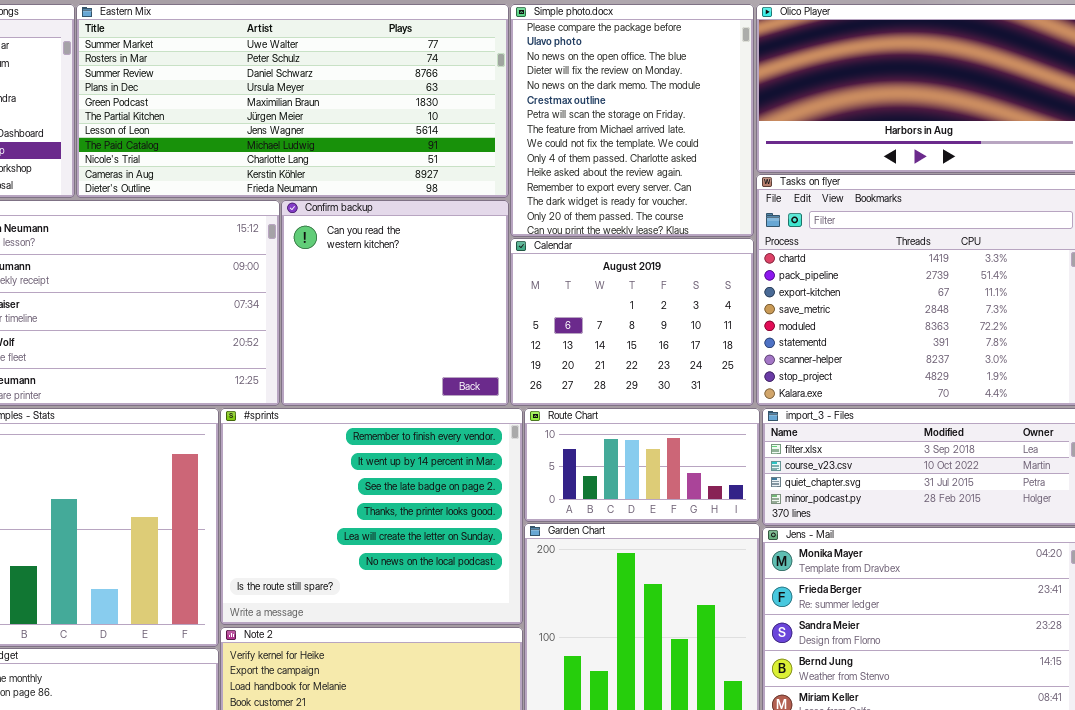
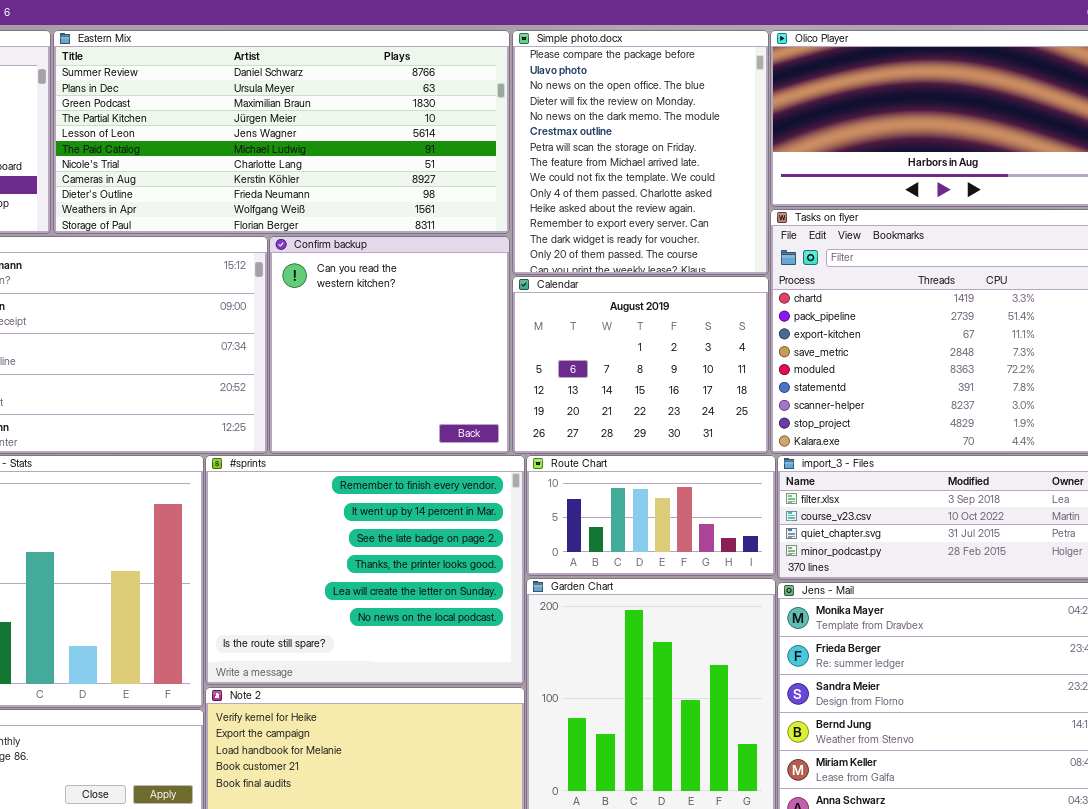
Eastern Mix: [76,4,509,198] -> [53,30,510,234], scrolled down 2 rows

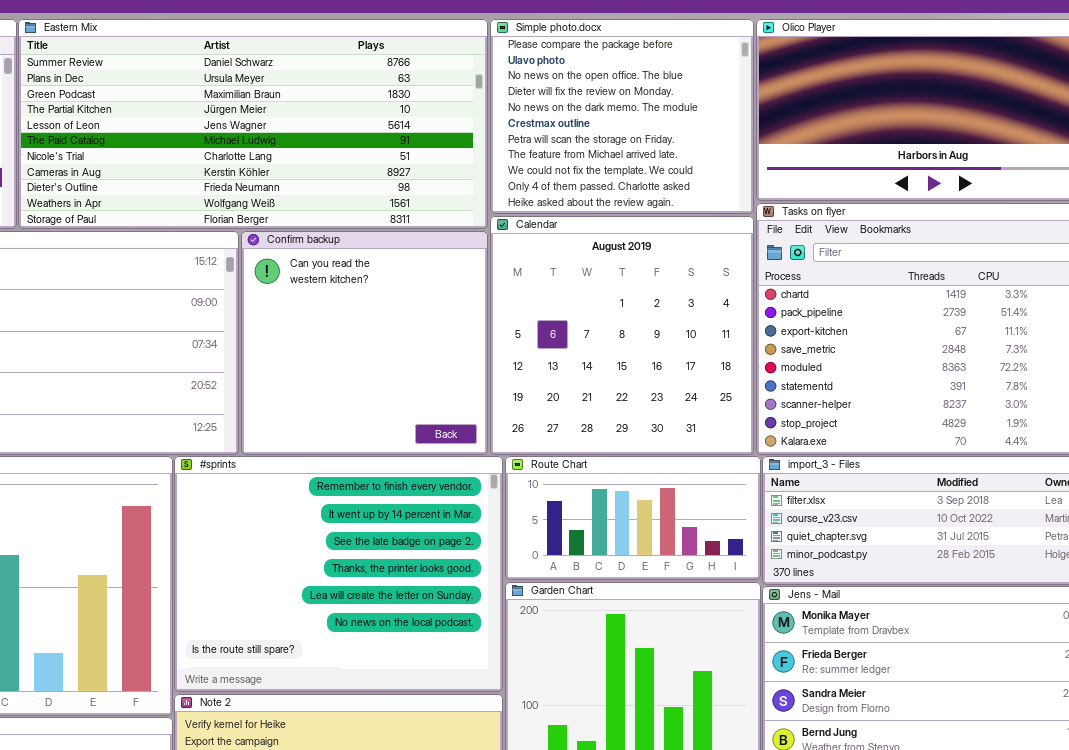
Simple photo.docx: [512,30,769,275] -> [490,19,754,214], resized
Calendar: [512,276,769,454] -> [490,216,754,455], resized

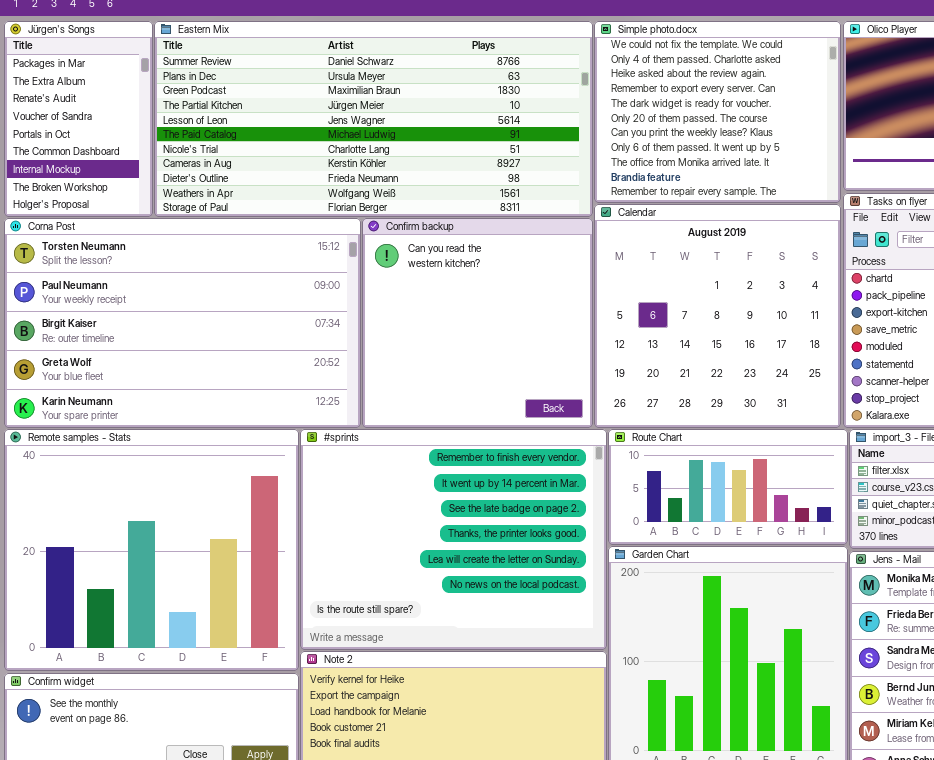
Simple photo.docx: [490,19,754,214] -> [594,21,841,203], scrolled down 8 rows

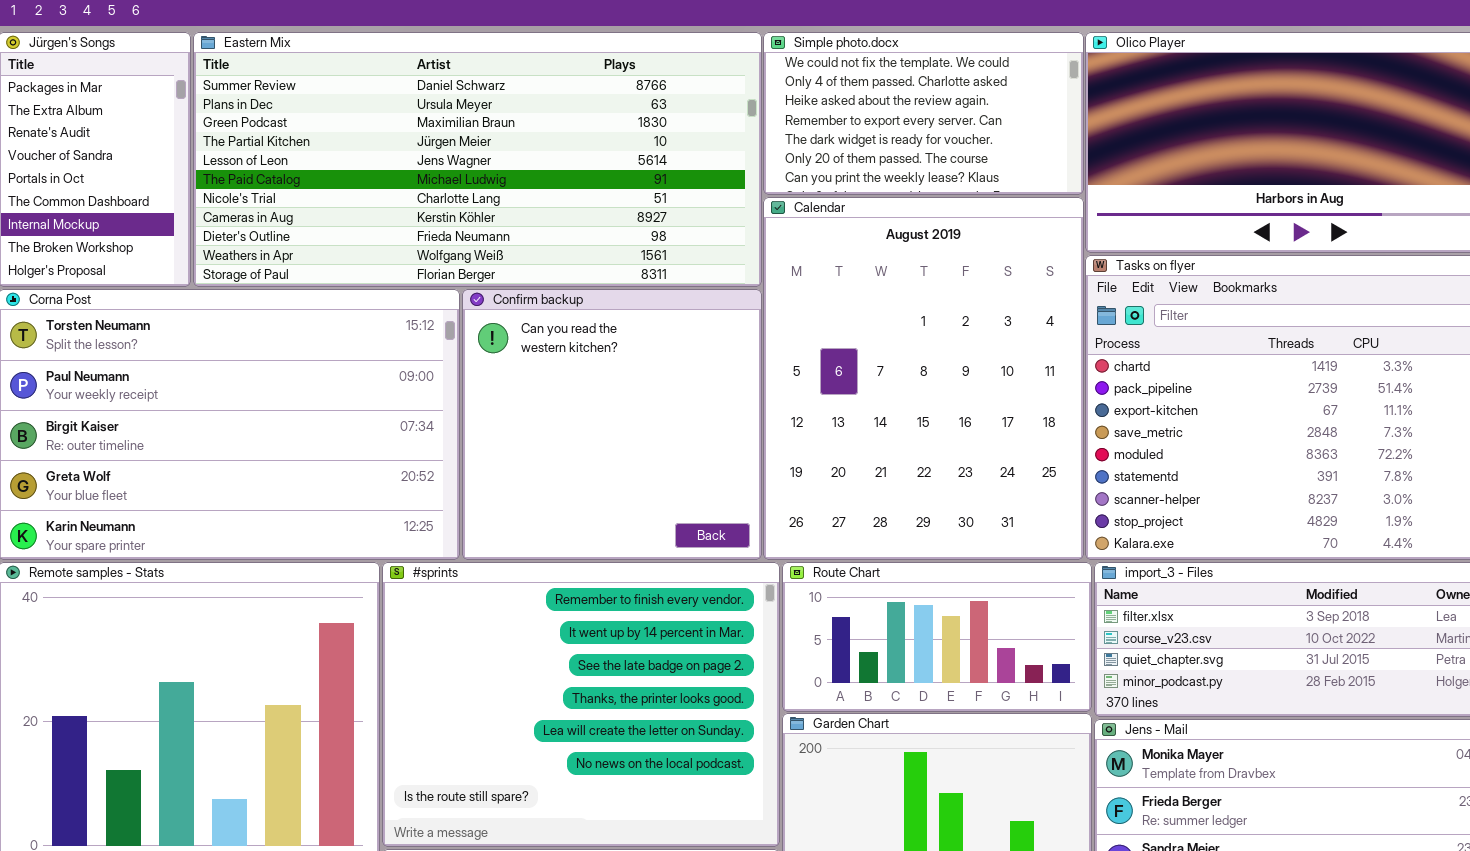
Simple photo.docx: [594,21,841,203] -> [763,32,1084,195], resized
Calendar: [594,204,841,428] -> [763,197,1084,560], resized

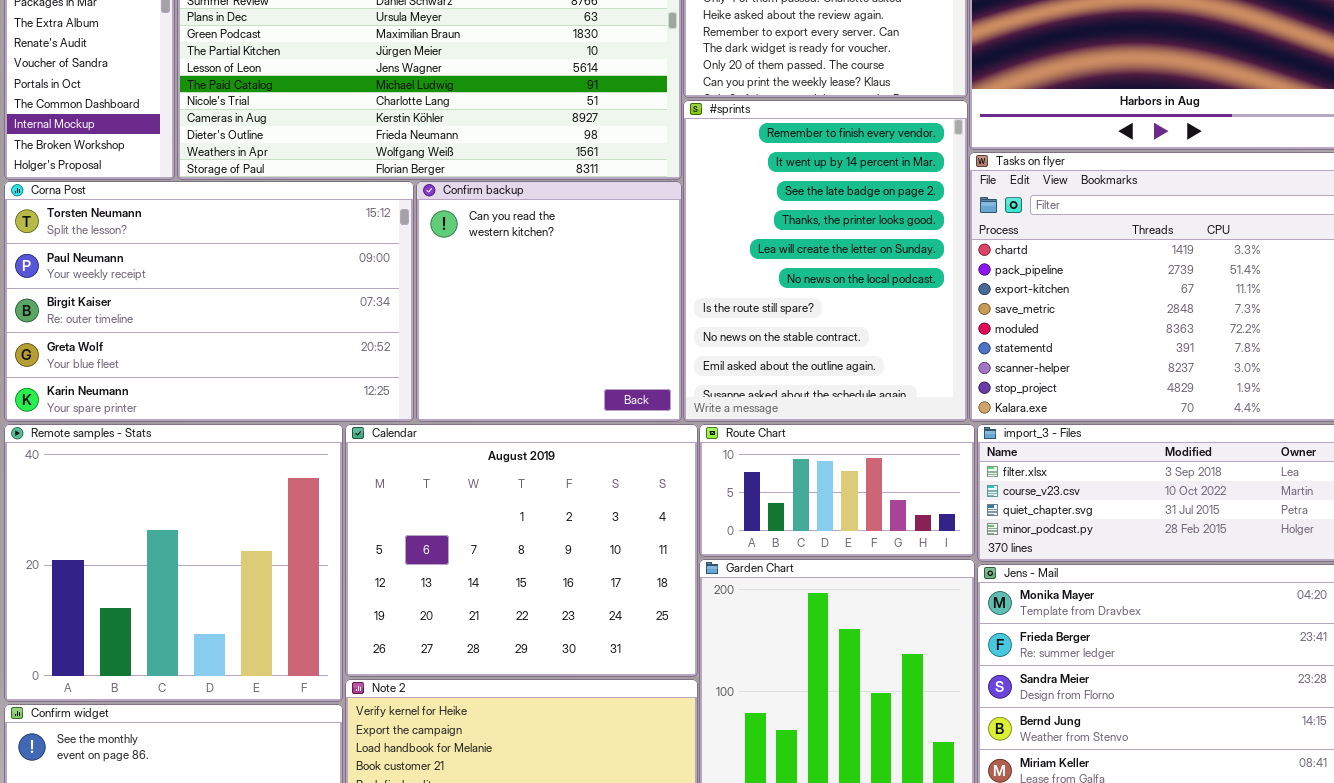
Calendar: [763,197,1084,560] -> [345,424,698,677], moved, resized
#sprints: [382,562,780,847] -> [683,100,968,422], moved, resized

